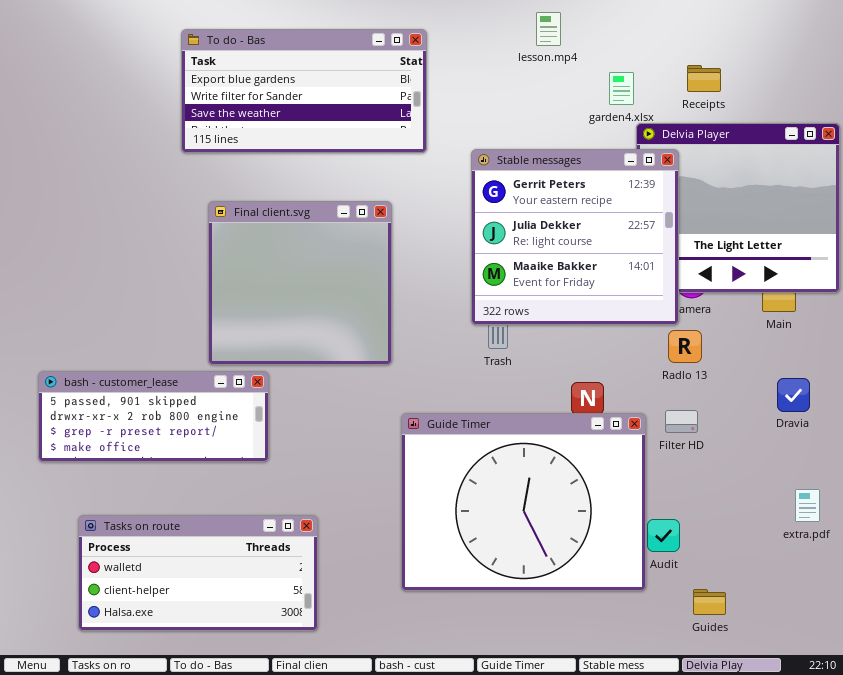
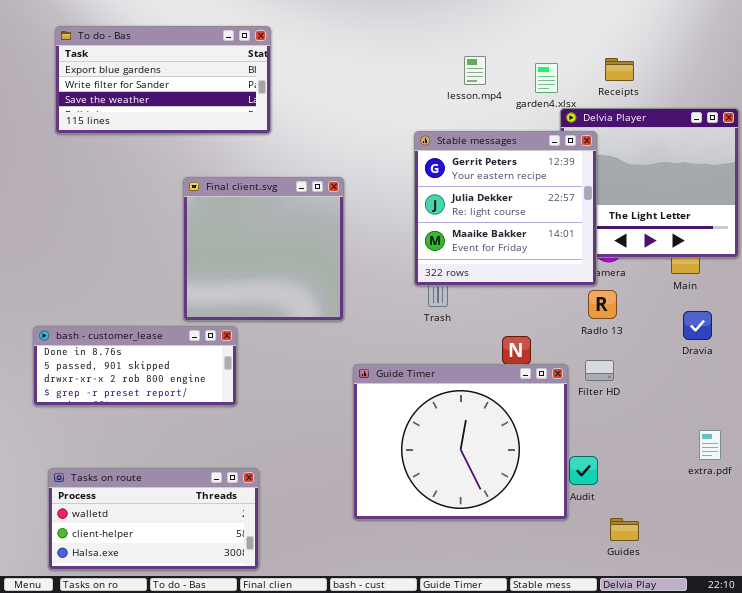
lesson.mp4: [536,12,561,46] -> [464,56,486,85], moved
To do - Bas: [181,29,427,153] -> [55,26,271,134], moved
bash - customer_lease: [38,371,269,462] -> [33,326,237,406], scrolled up 1 row
Dravia: [777,378,810,412] -> [683,311,712,340], moved
Tasks on route: [78,515,318,631] -> [48,468,259,570], moved

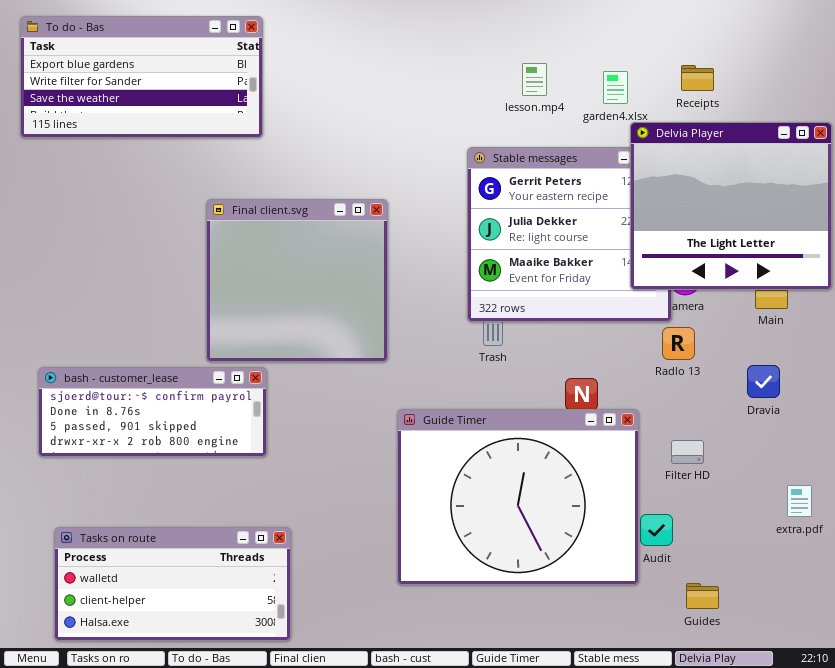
To do - Bas: [55,26,271,134] -> [20,16,263,138], moved
Delvia Player: [560,108,739,258] -> [630,122,832,290], raised
Dravia: [683,311,712,340] -> [747,365,780,398], moved
bash - customer_lease: [33,326,237,406] -> [38,367,267,457], scrolled up 1 row
Filter HD: [585,360,614,381] -> [671,440,704,464], moved

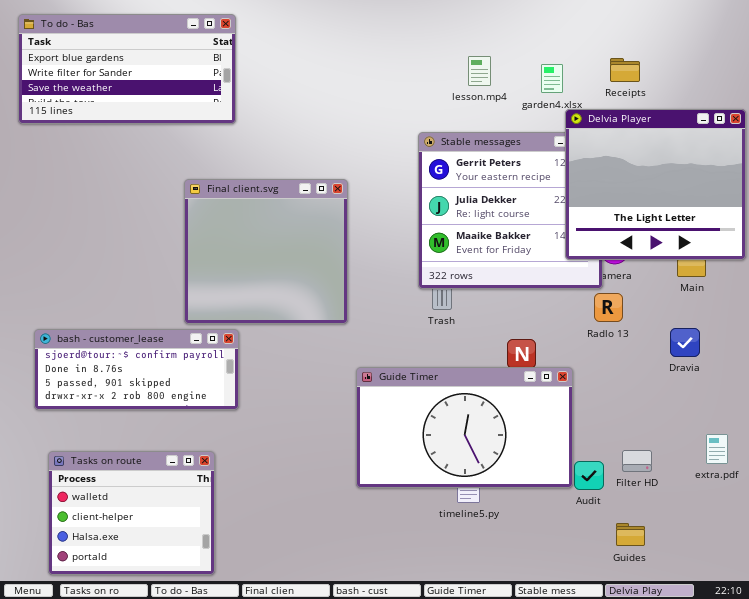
Guide Timer: [397,409,639,585] -> [356,367,573,488], resized
Filter HD: [671,440,704,464] -> [622,450,652,472], moved
Tasks on route: [54,527,291,641] -> [48,451,215,575], resized

